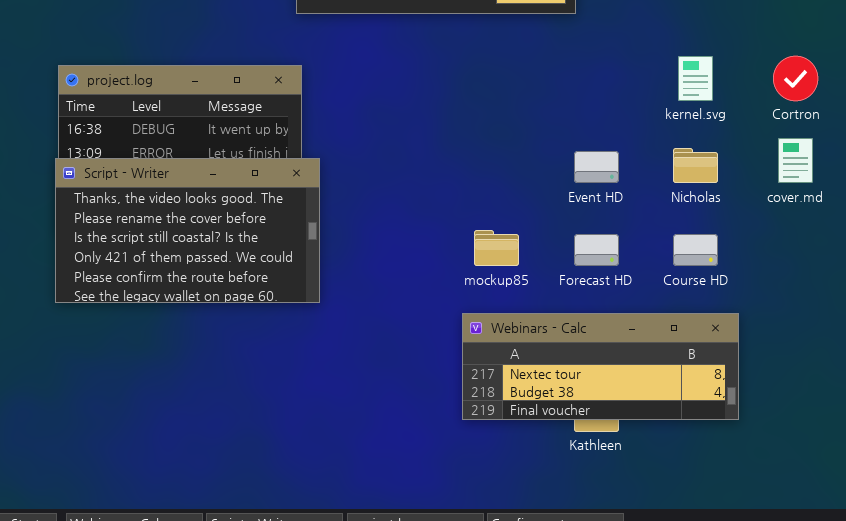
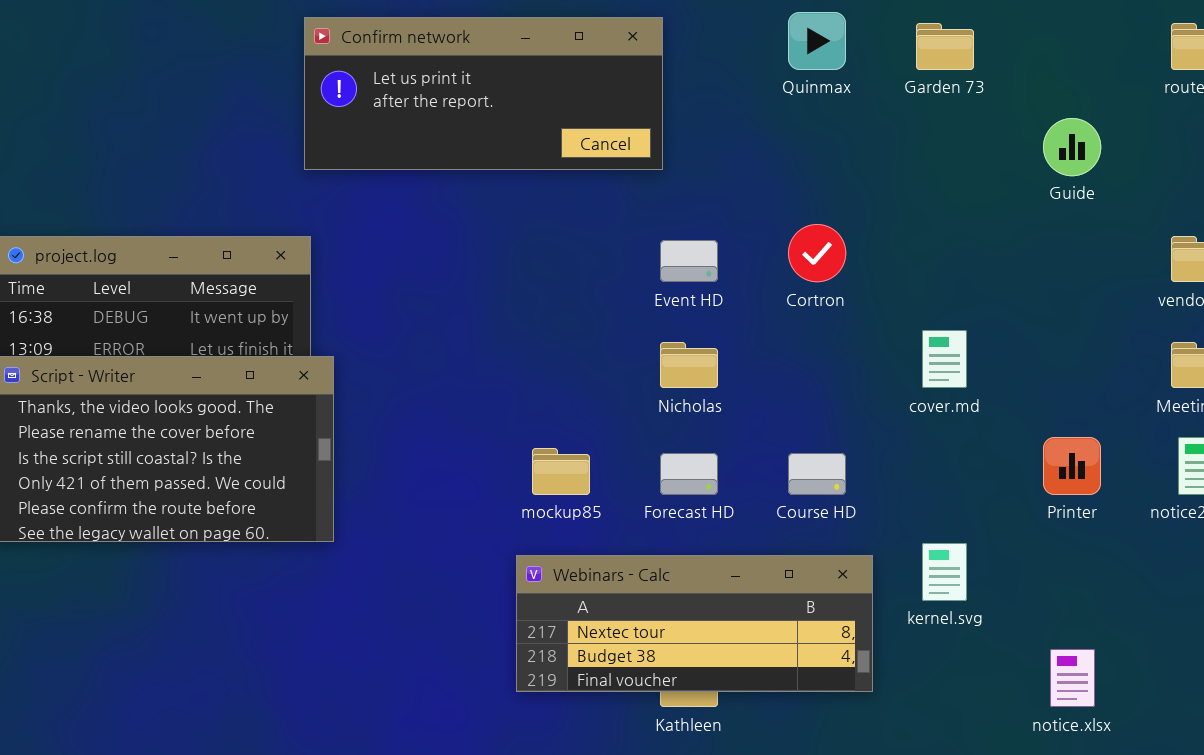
kernel.svg: [678,56,713,101] -> [922,543,967,601], moved
Cortron: [773,56,818,101] -> [788,224,846,282], moved
Nicholas: [673,148,718,183] -> [660,342,718,388], moved
Event HD: [574,151,619,183] -> [660,240,718,282], moved

